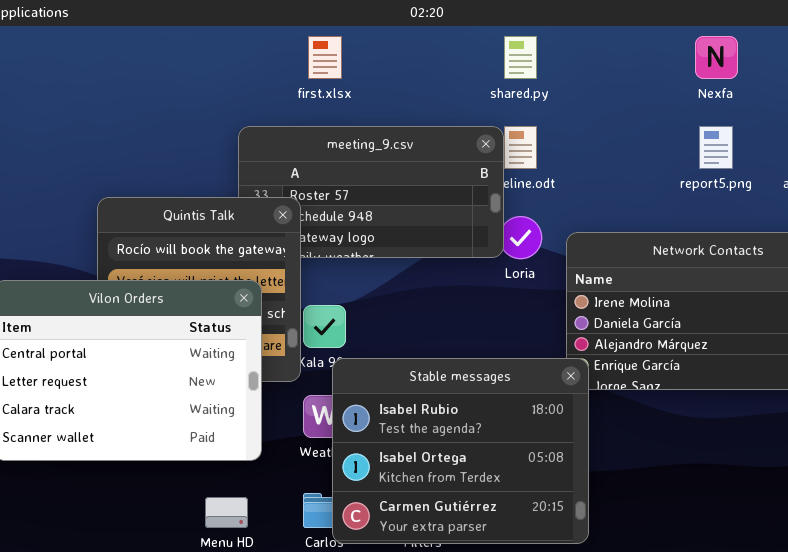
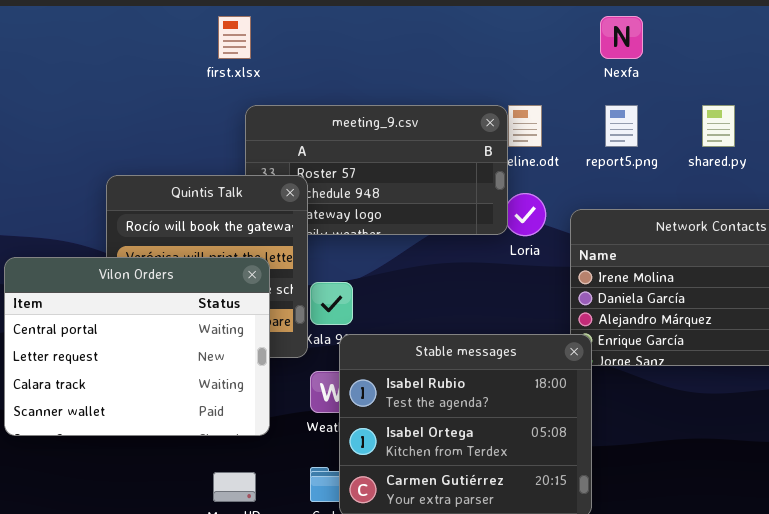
first.xlsx: [308,36,342,79] -> [218,16,251,59], moved
shared.py: [504,36,537,79] -> [702,105,735,147], moved
Nexfa: [695,36,738,79] -> [600,16,643,59], moved
report5.png: [699,126,733,169] -> [605,105,638,147], moved

